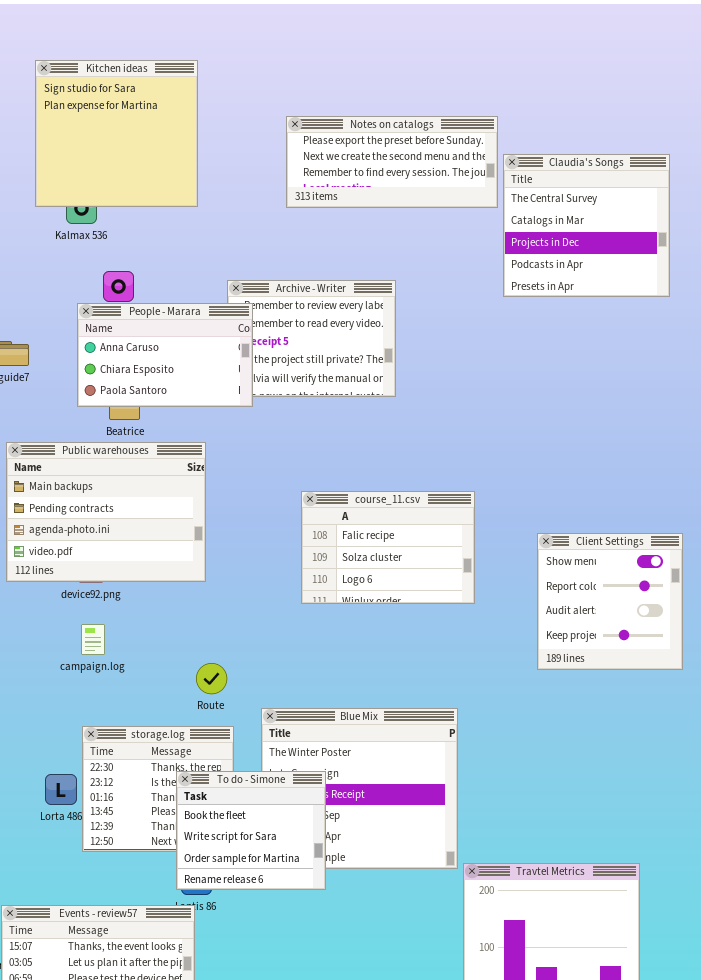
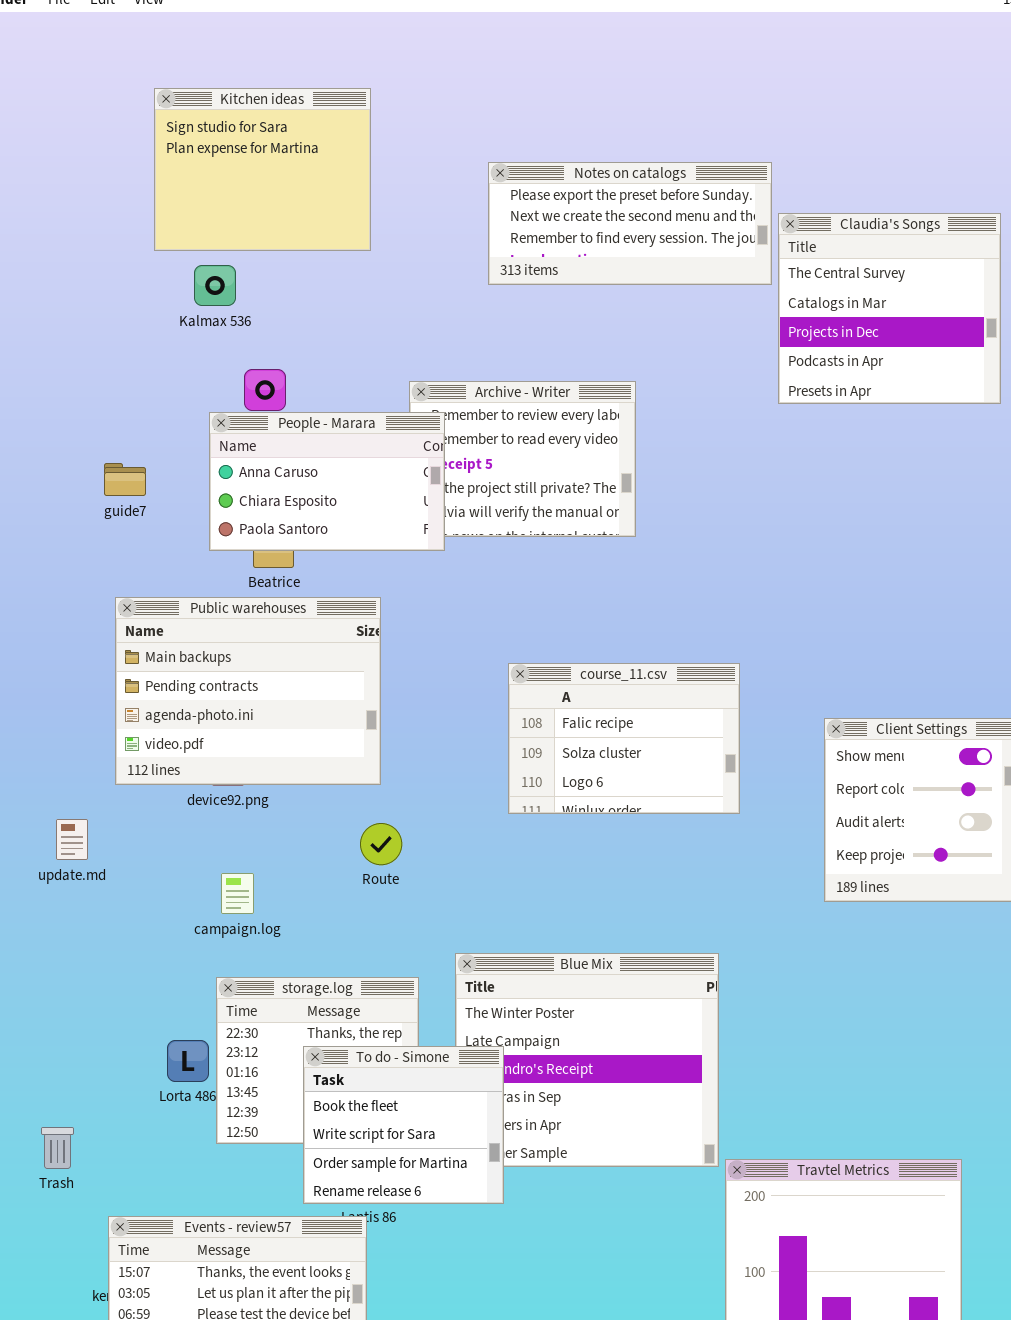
Kitchen ideas: [35,60,198,207] -> [154,88,371,251], resized
campaign.log: [81,624,105,655] -> [221,873,254,914], moved
Route: [196,663,227,694] -> [360,823,402,865], moved
To do - Simone: [176,771,326,890] -> [303,1046,504,1204], moved

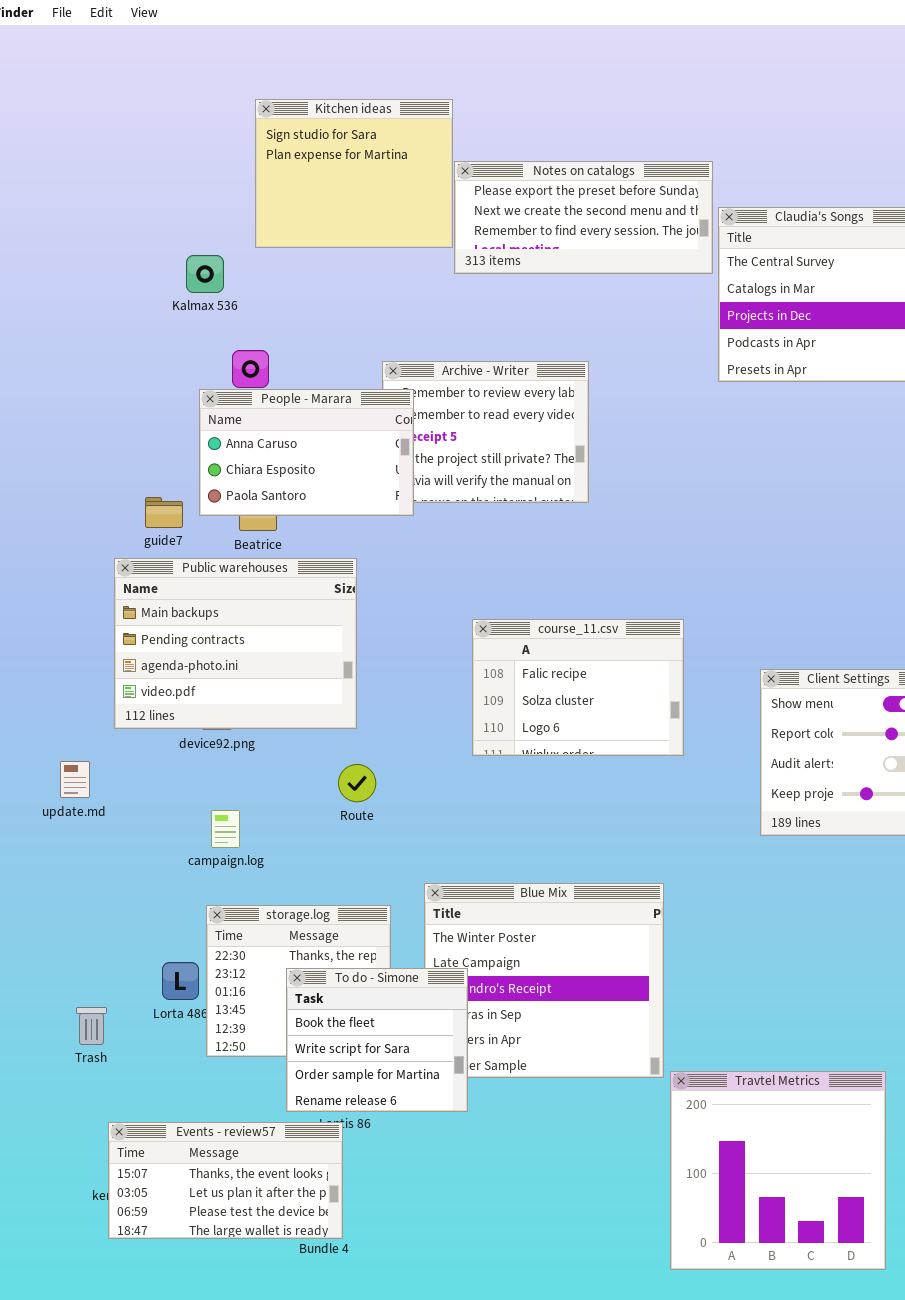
Kitchen ideas: [154,88,371,251] -> [255,99,453,248], moved
guide7: [104,463,146,496] -> [145,497,183,528], moved
Trash: [41,1127,74,1169] -> [76,1007,107,1045], moved

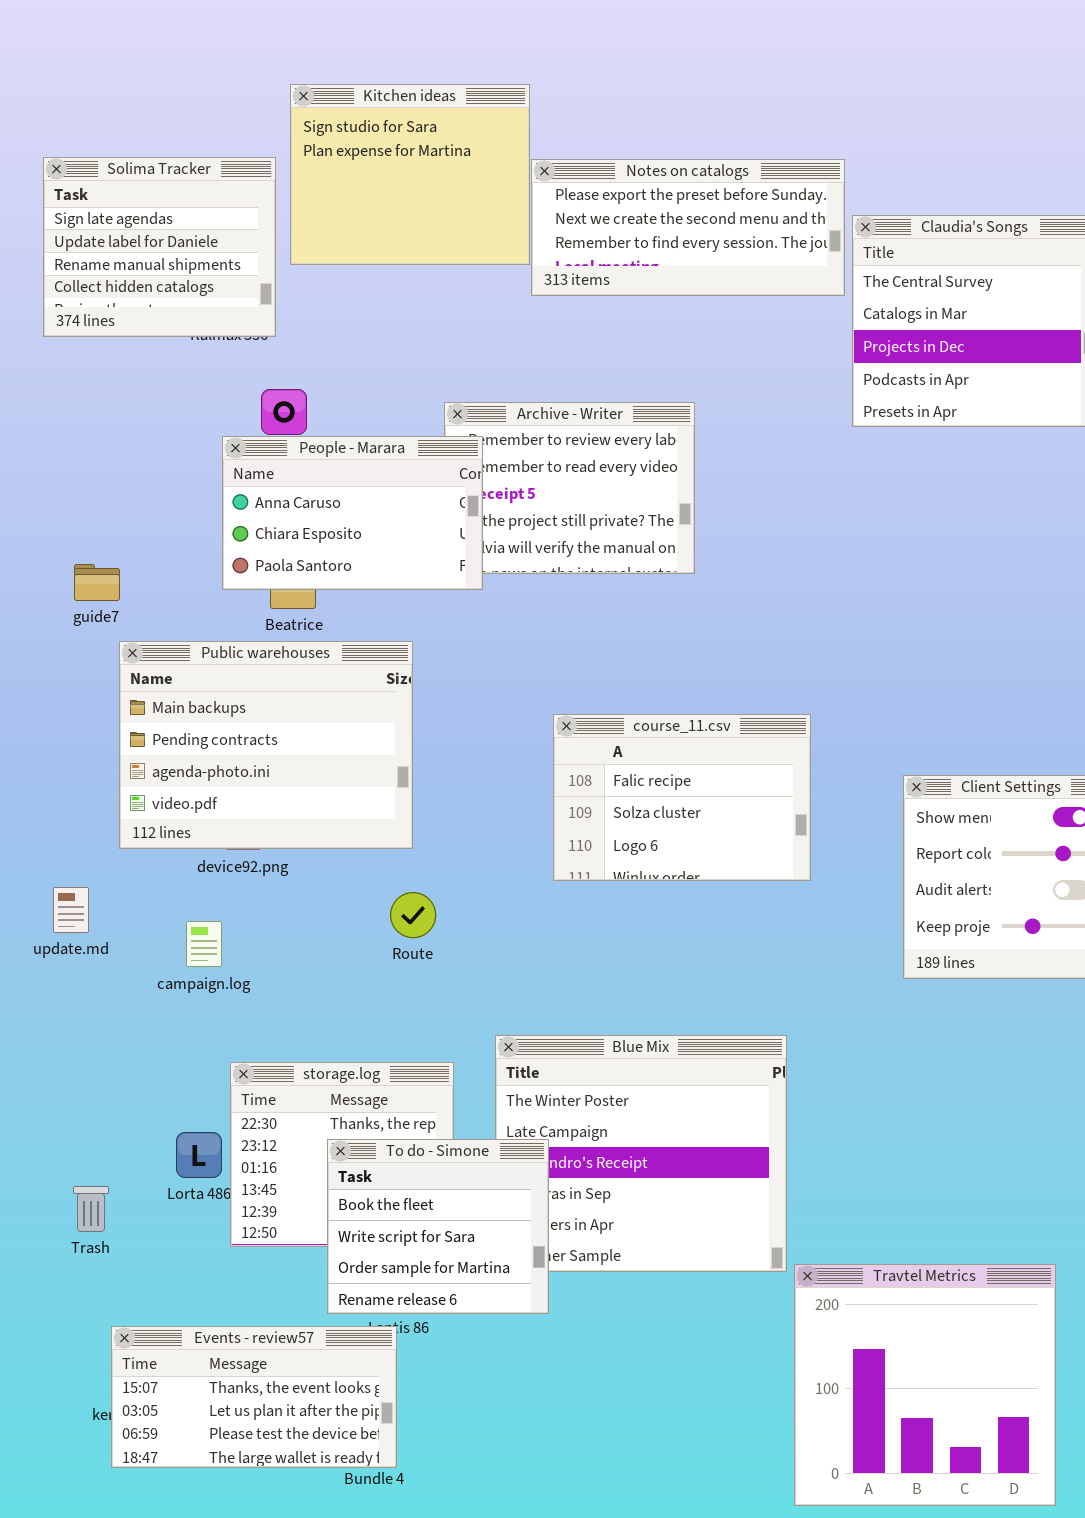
Solima Tracker: none -> [43,157,276,337], opened
guide7: [145,497,183,528] -> [74,564,120,601], moved
campaign.log: [211,810,240,848] -> [186,921,222,967], moved

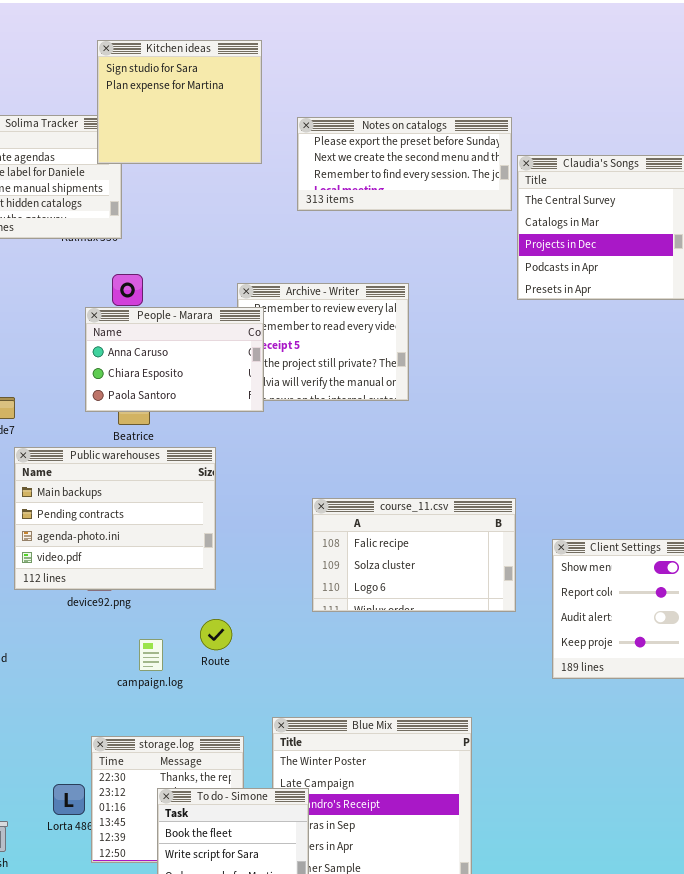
Kitchen ideas: [290,84,530,265] -> [97,40,262,164], moved
course_11.csv: [553,714,811,881] -> [312,498,516,612], resized
campaign.log: [186,921,222,967] -> [139,639,163,671], moved

